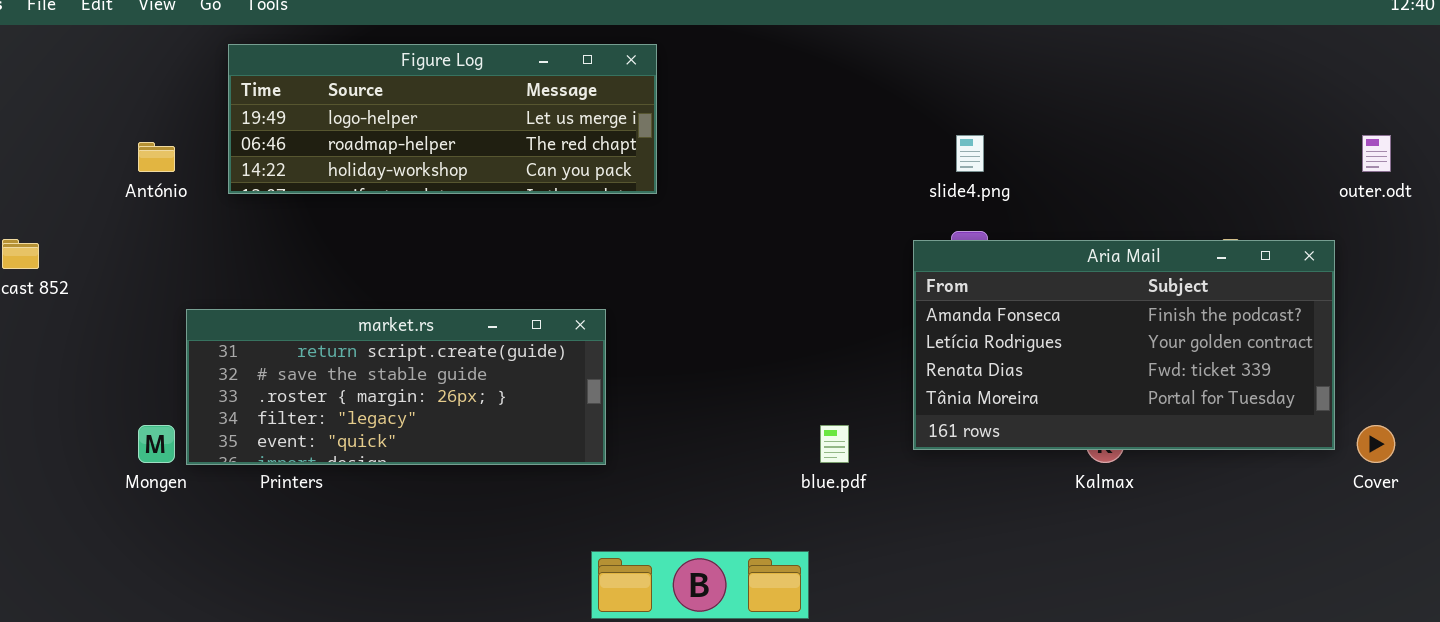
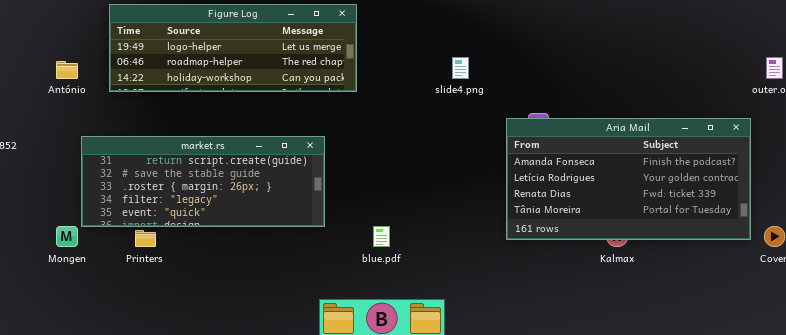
slide4.png: [956,135,984,172] -> [452,57,469,79], moved
market.rs: [186,309,606,465] -> [81,136,325,227], moved
blue.pdf: [820,425,849,463] -> [373,226,390,247], moved

